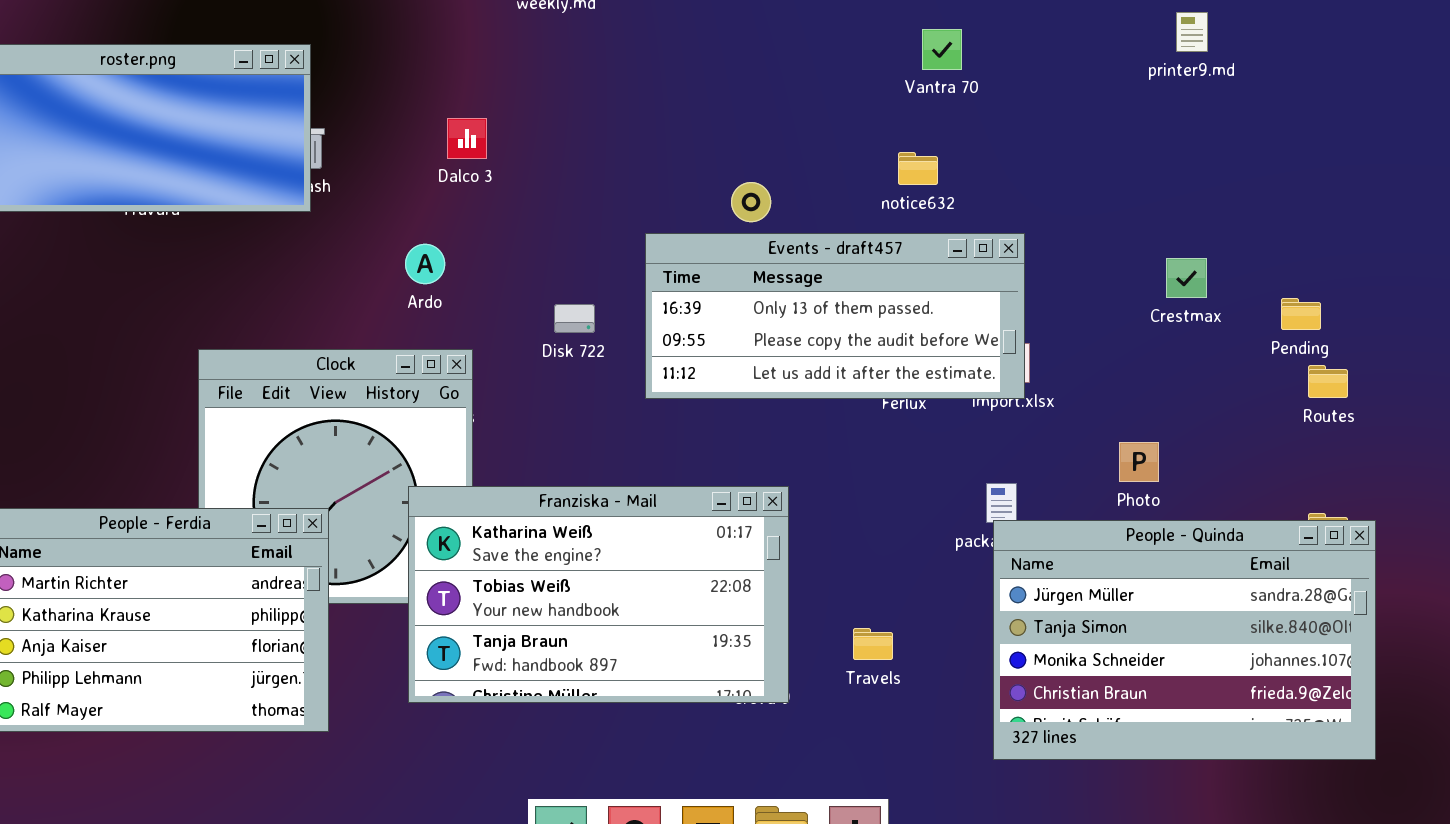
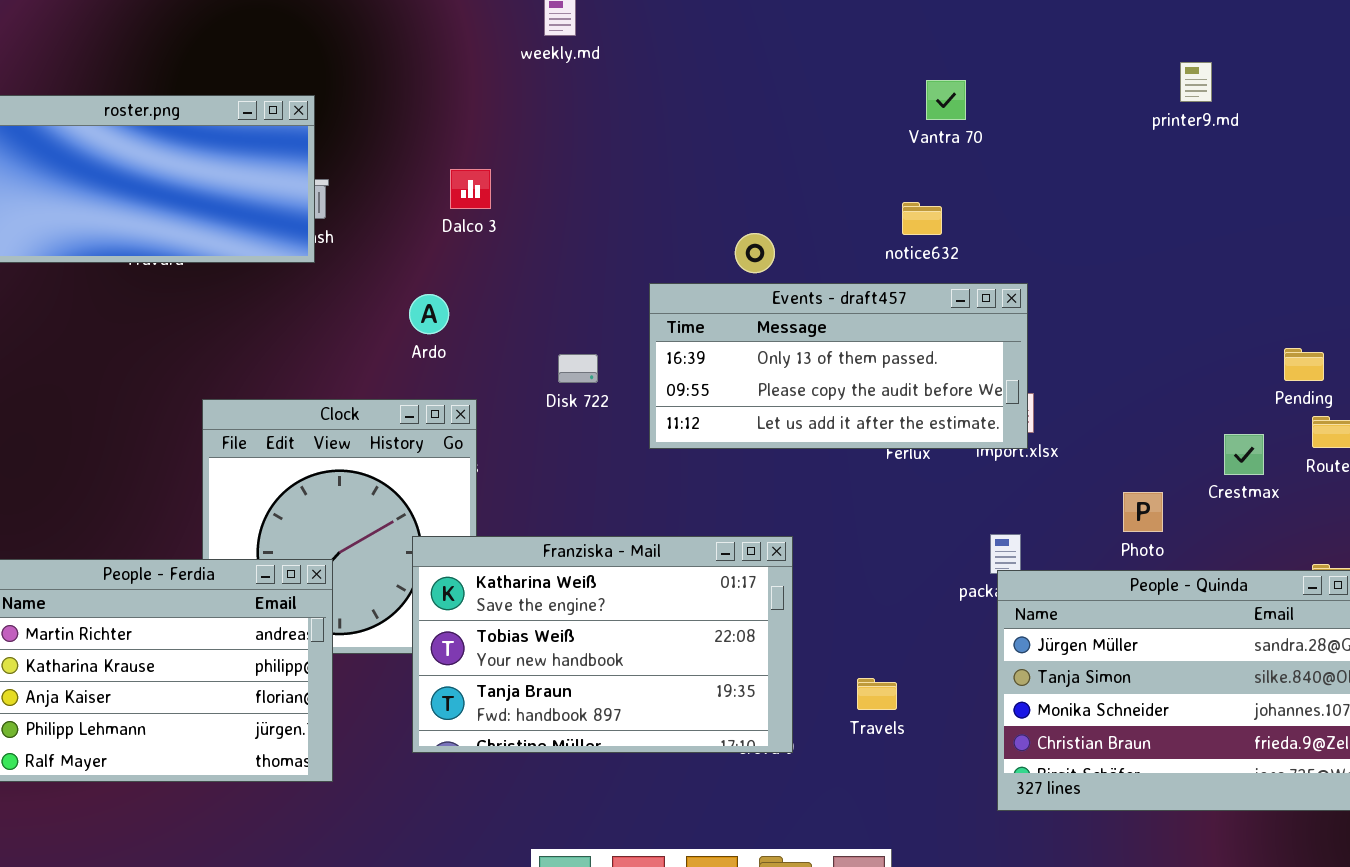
Crestmax: [1166,258,1207,298] -> [1224,434,1264,475], moved

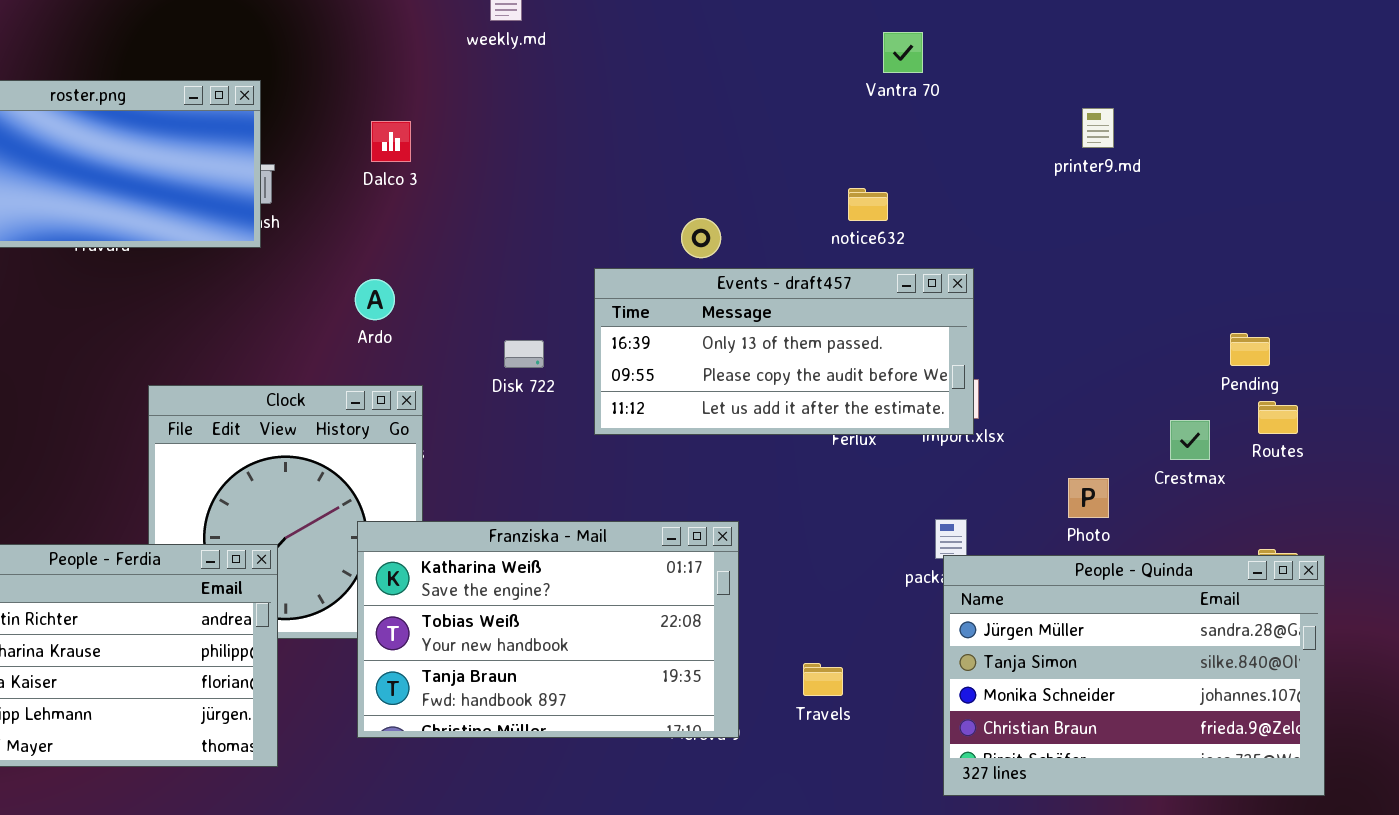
printer9.md: [1180,62,1212,102] -> [1082,108,1114,148], moved
Vantra 70: [926,80,966,120] -> [883,32,923,73], moved
Dalco 3: [450,169,491,209] -> [371,121,411,162], moved

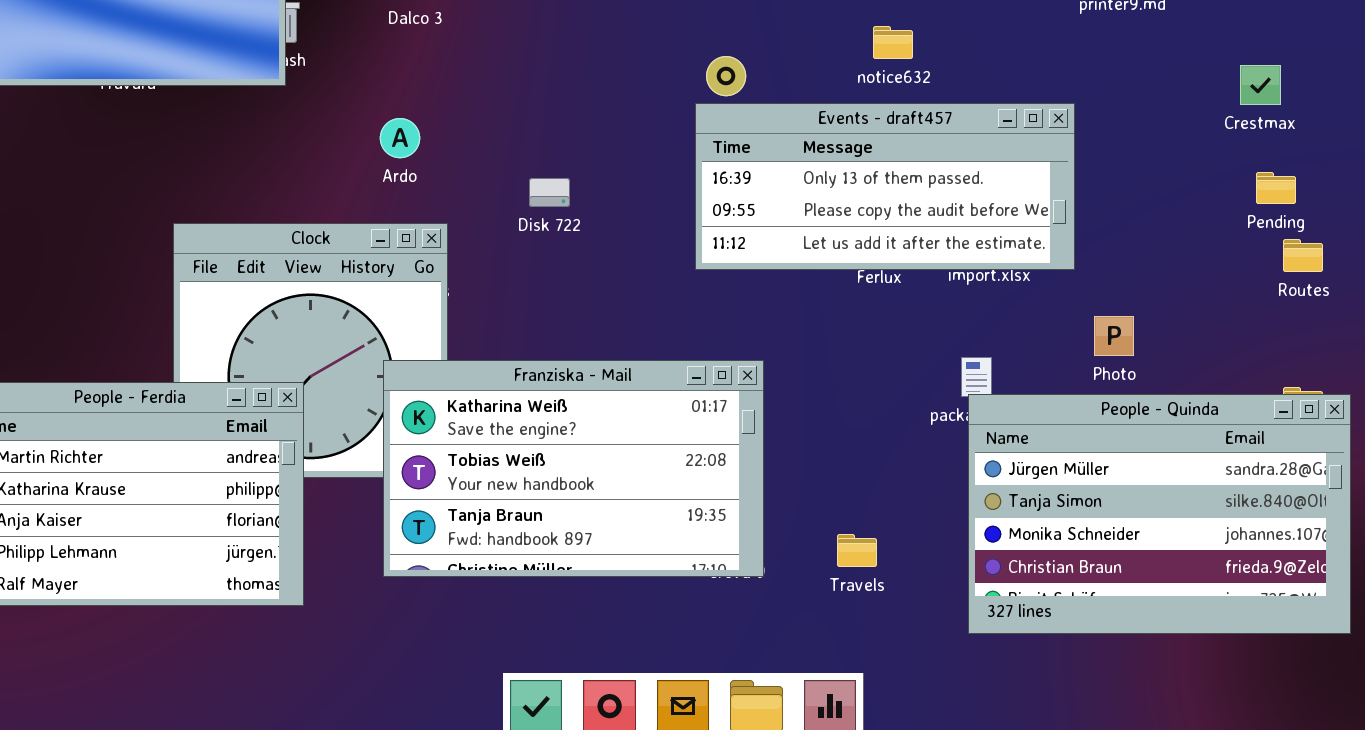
Events - draft457: [594,268,974,435] -> [695,103,1075,270], moved
Crestmax: [1170,420,1210,460] -> [1240,65,1281,105], moved
Travels: [803,663,843,696] -> [837,534,877,567], moved

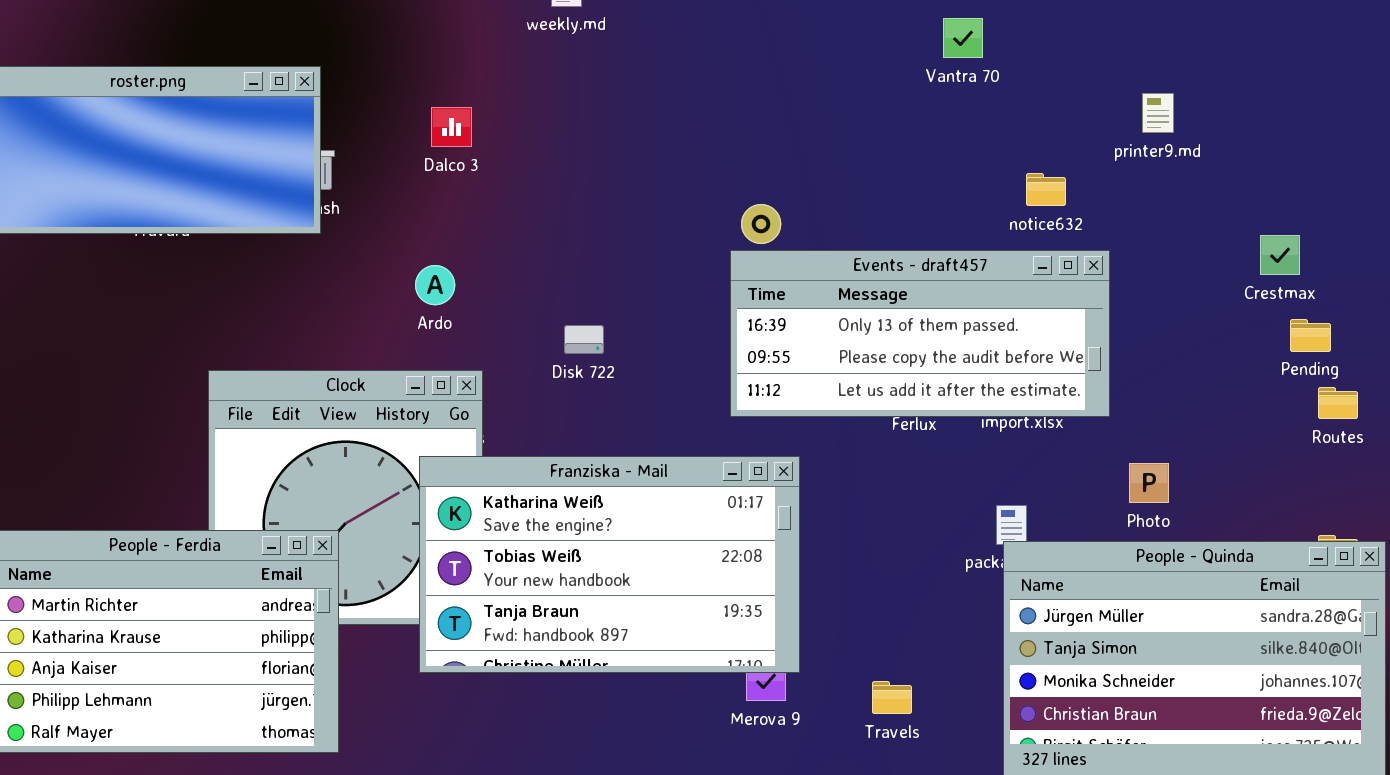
notice632: [873,26,913,59] -> [1026,173,1066,206], moved
Crestmax: [1240,65,1281,105] -> [1260,235,1300,275], moved
Franziska - Mail: [383,360,764,577] -> [419,456,800,673], moved

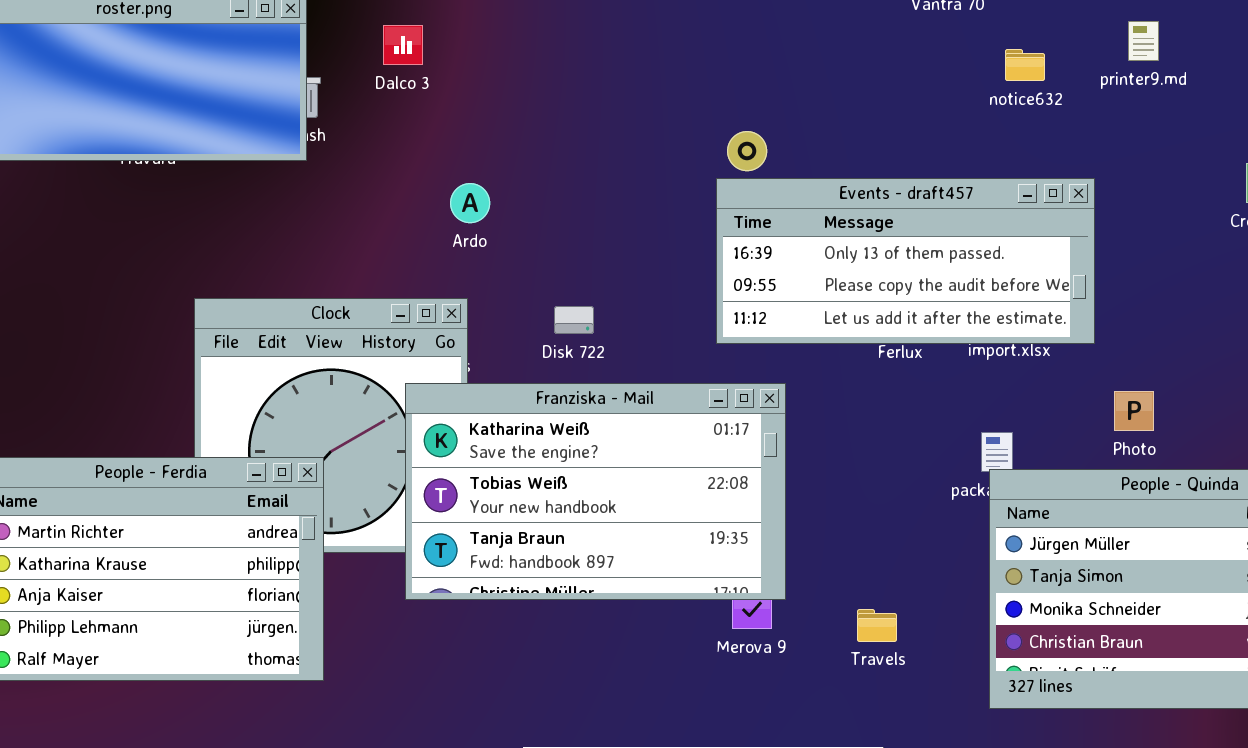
Dalco 3: [431,107,472,147] -> [383,25,423,65], moved
notice632: [1026,173,1066,206] -> [1005,49,1045,81], moved
Ardo: [415,265,455,305] -> [450,183,490,223], moved
Disk 722: [564,325,604,354] -> [554,306,594,334], moved

